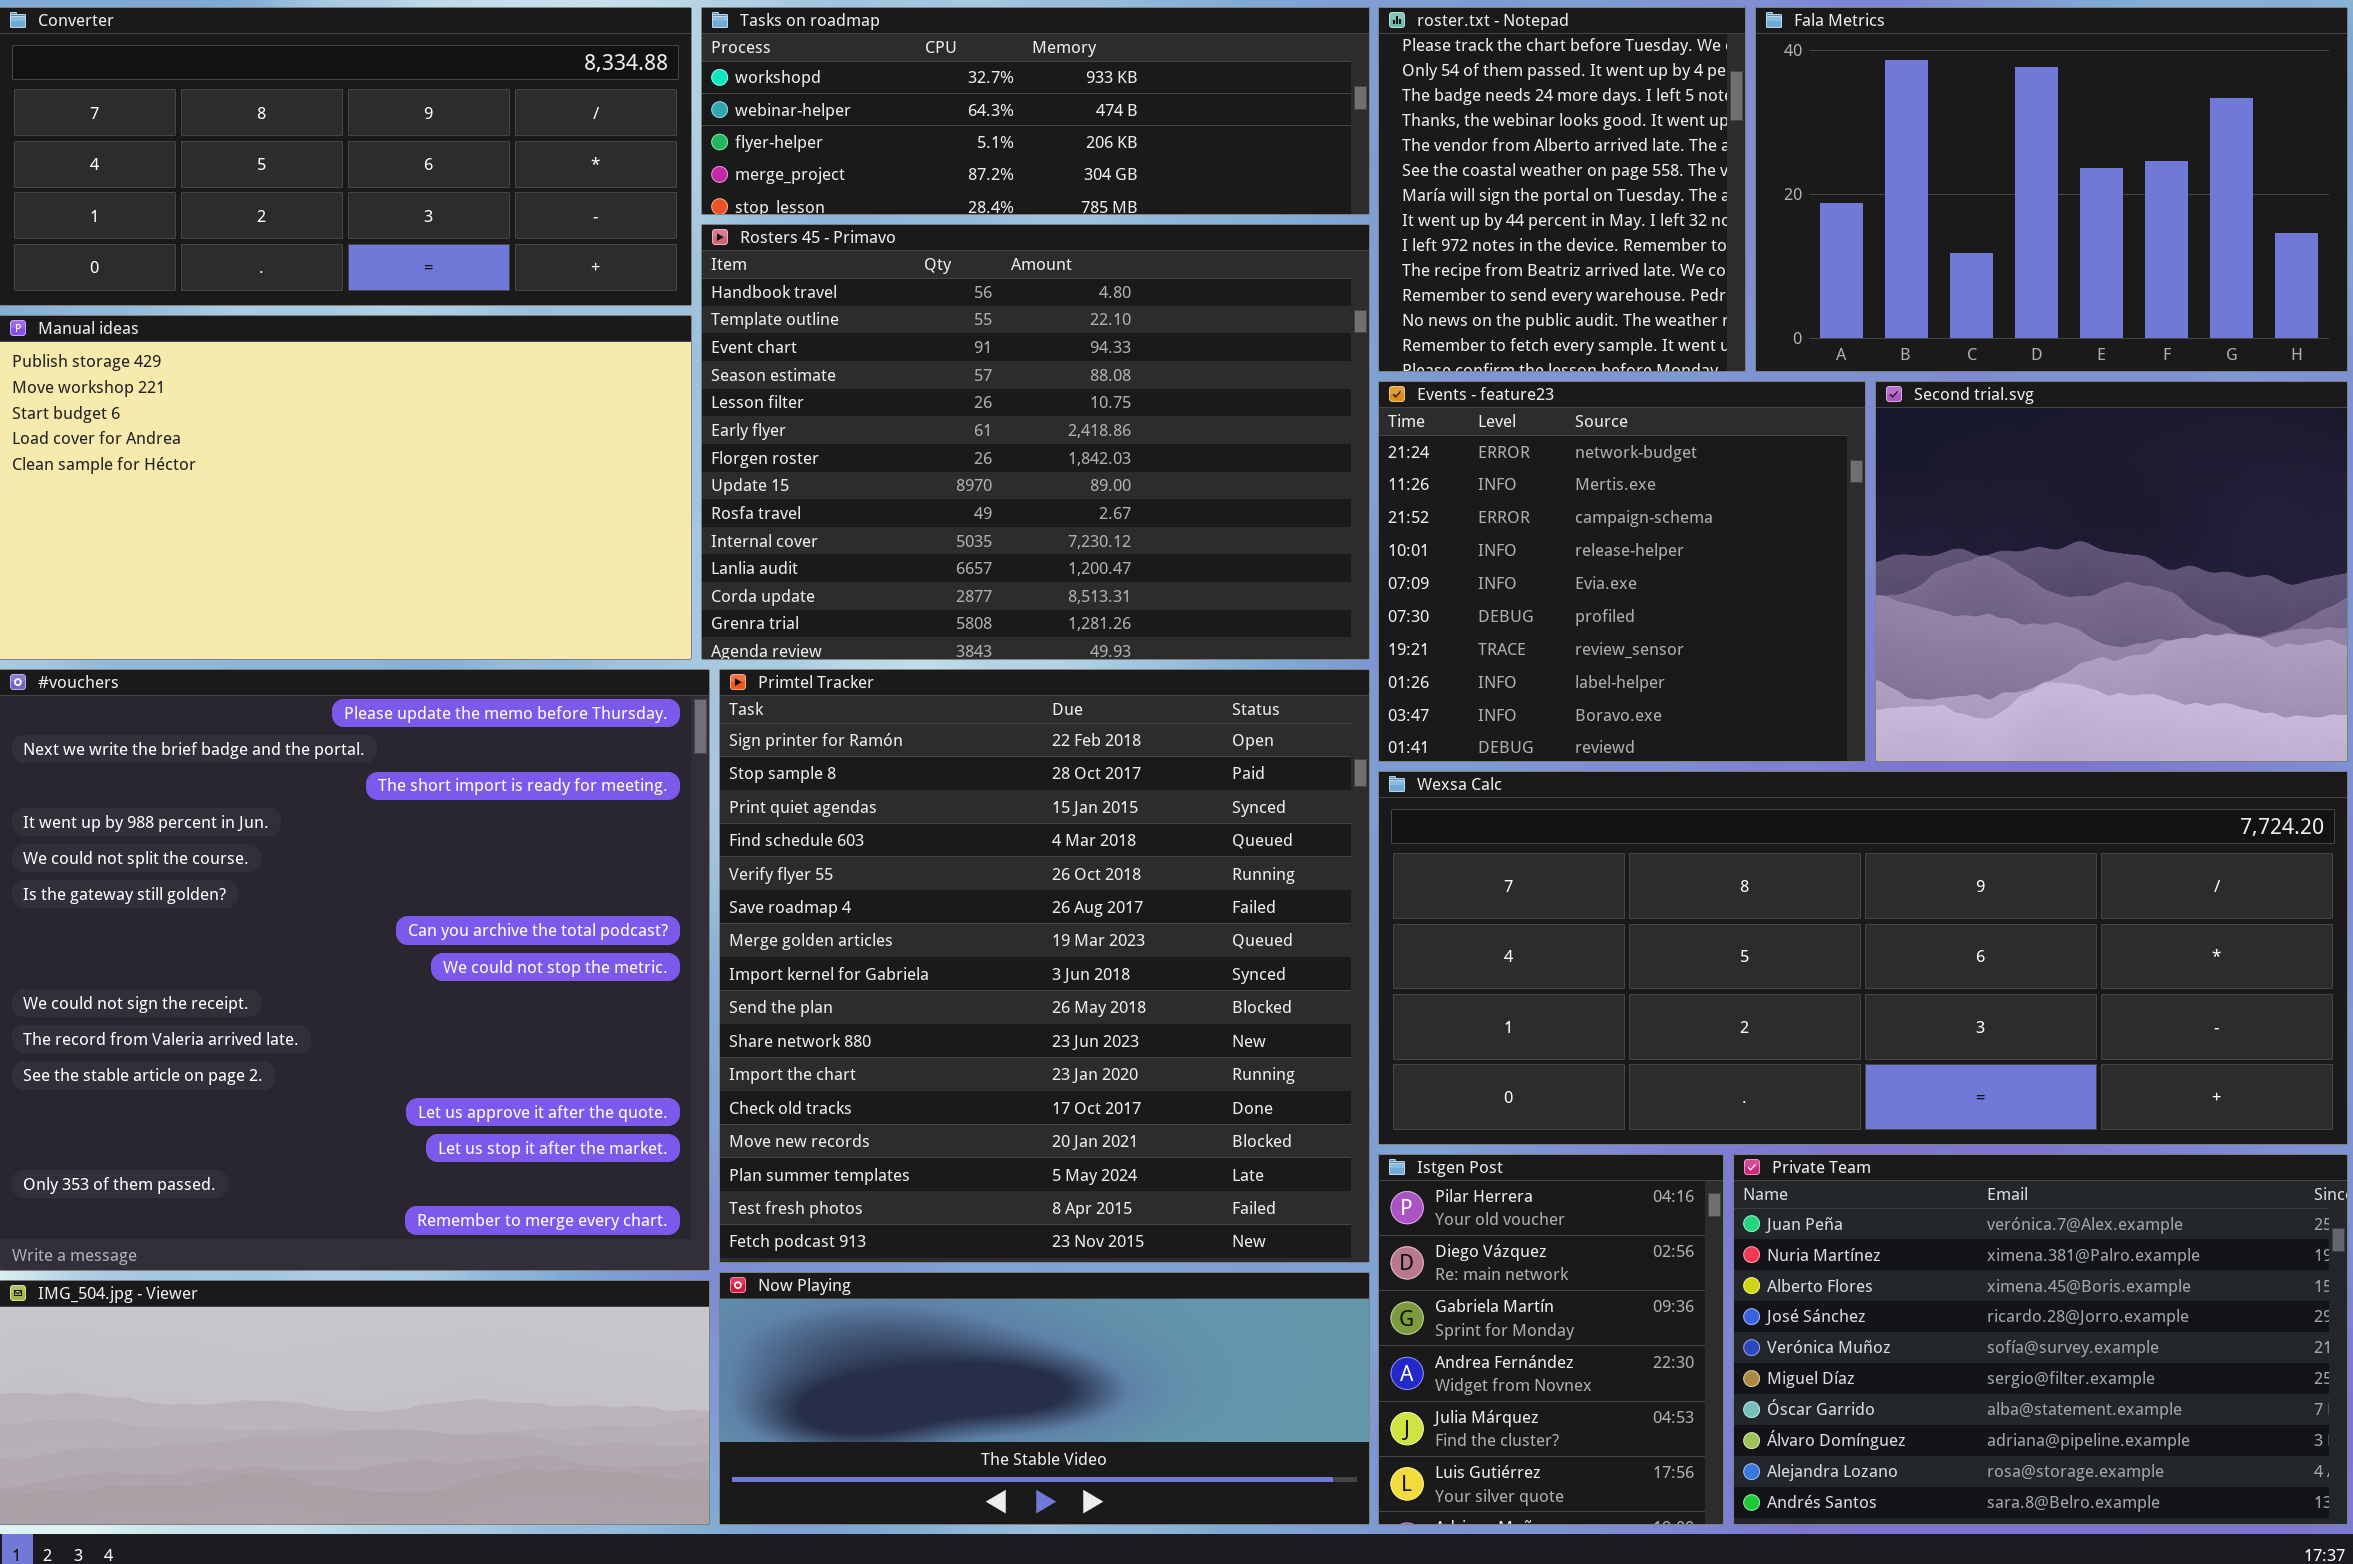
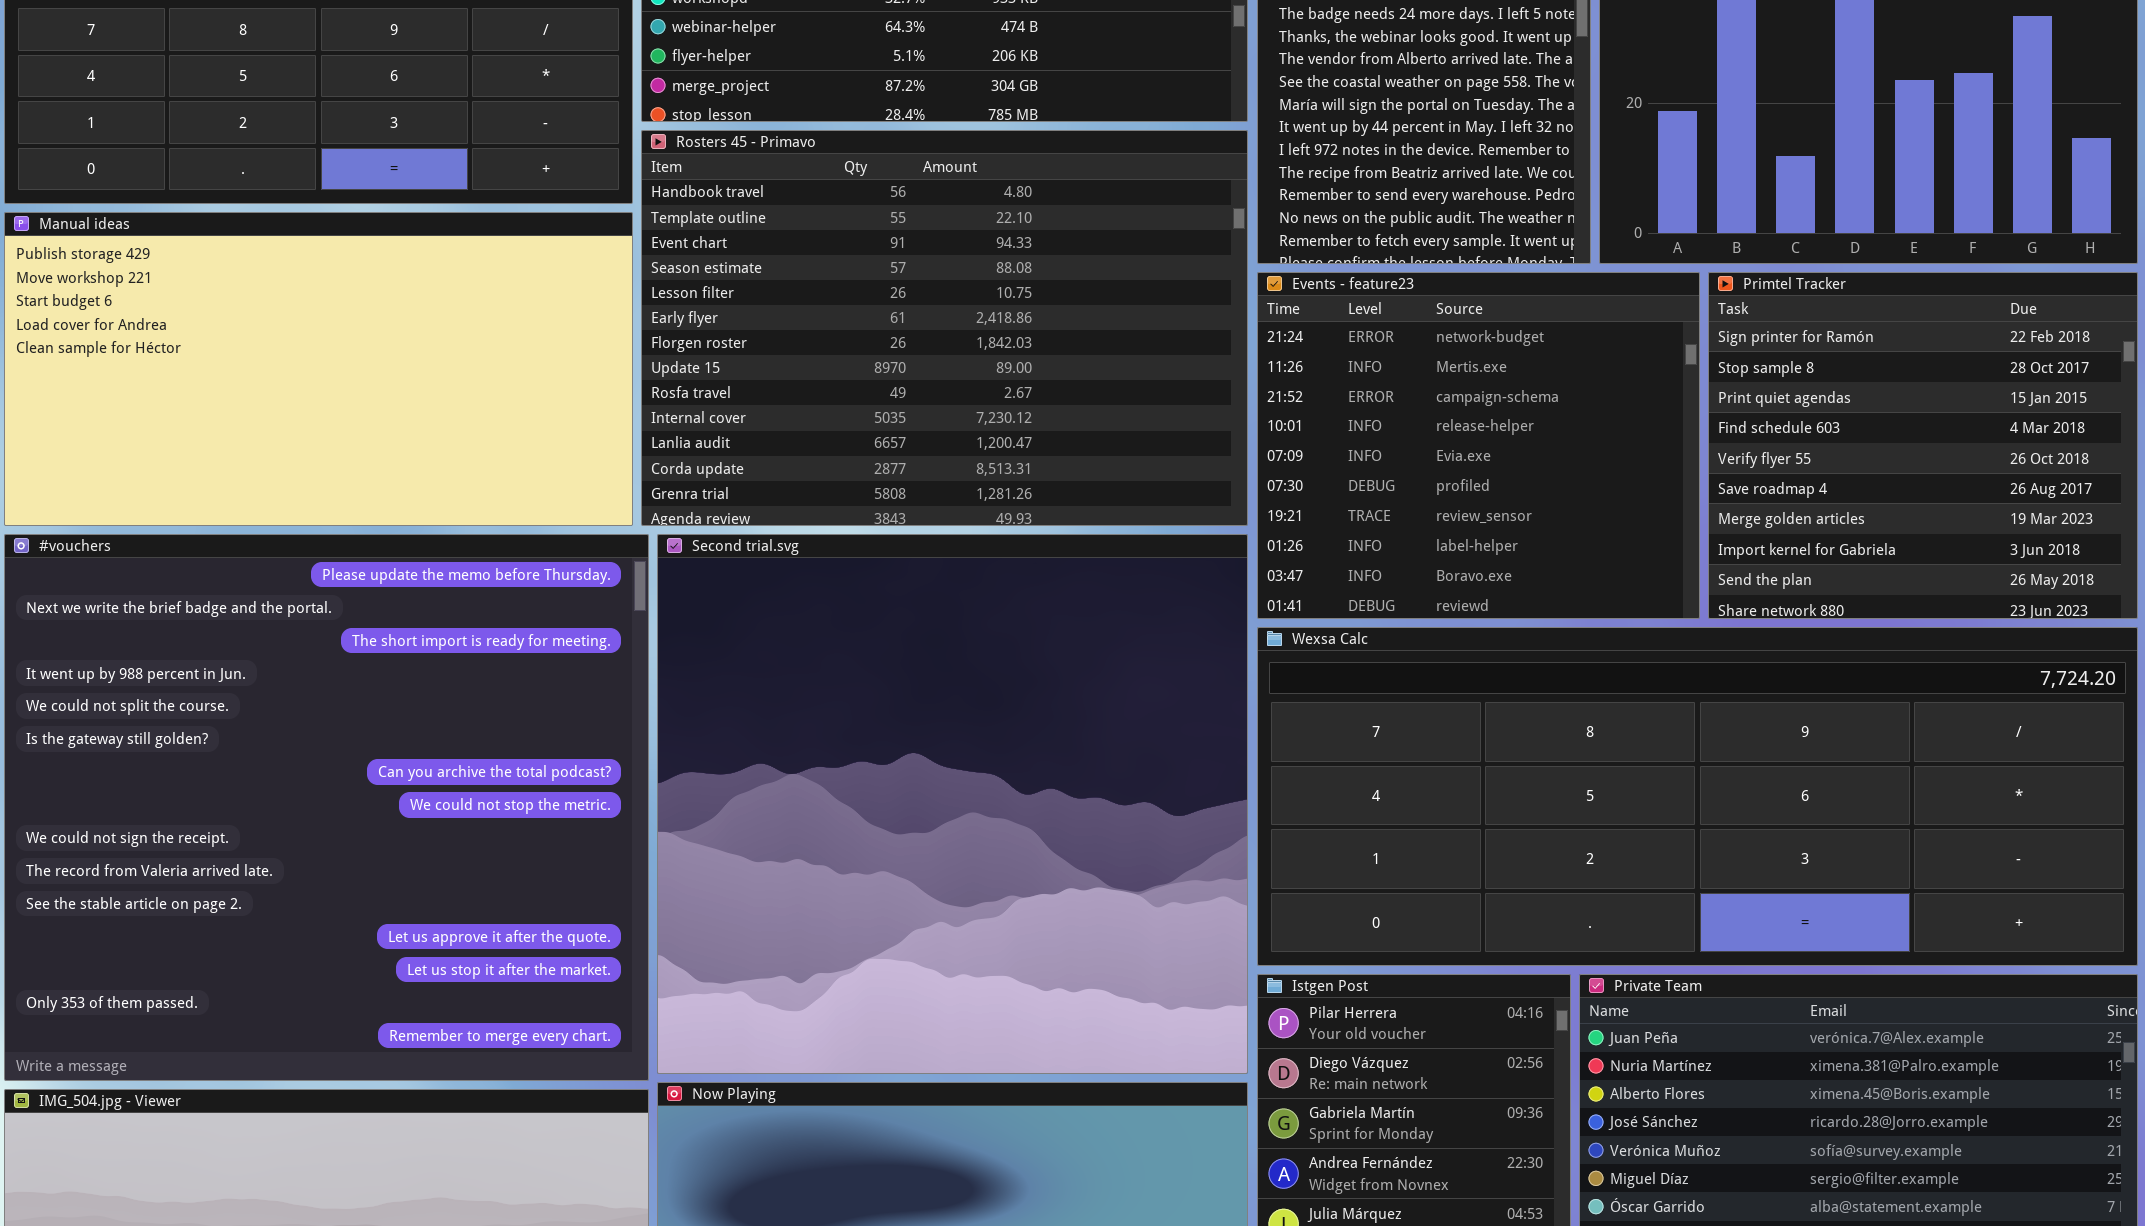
Second trial.svg: [1875,381,2348,762] -> [657,534,1248,1074], moved, resized
Primtel Tracker: [719,669,1370,1263] -> [1708,272,2138,619], moved, resized

